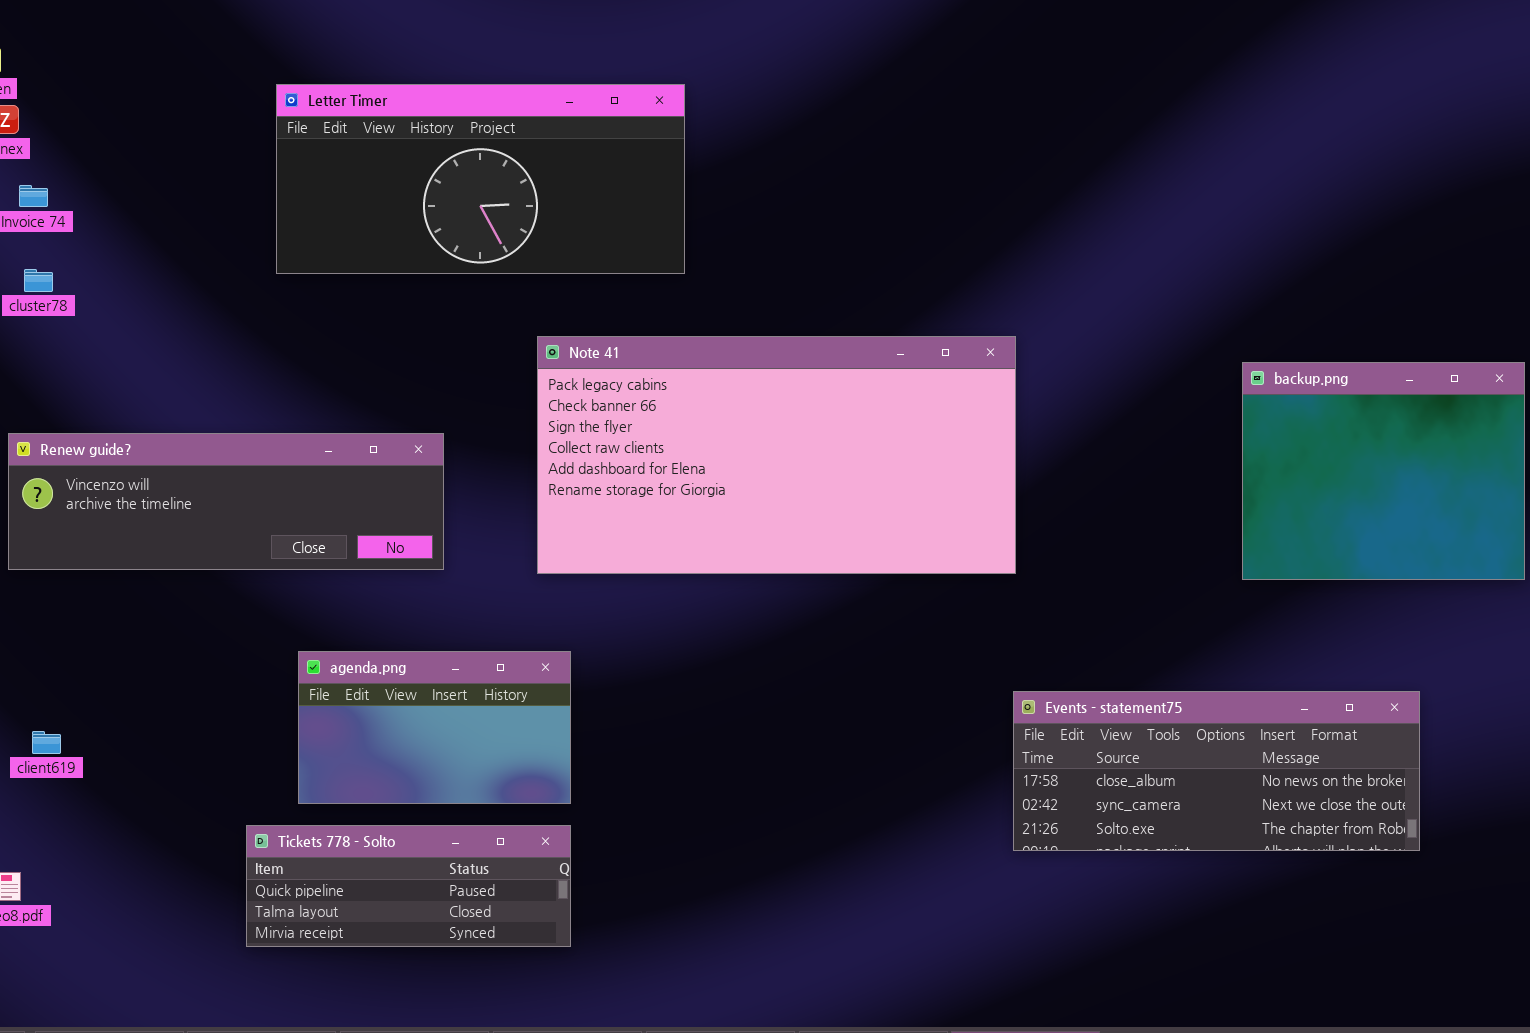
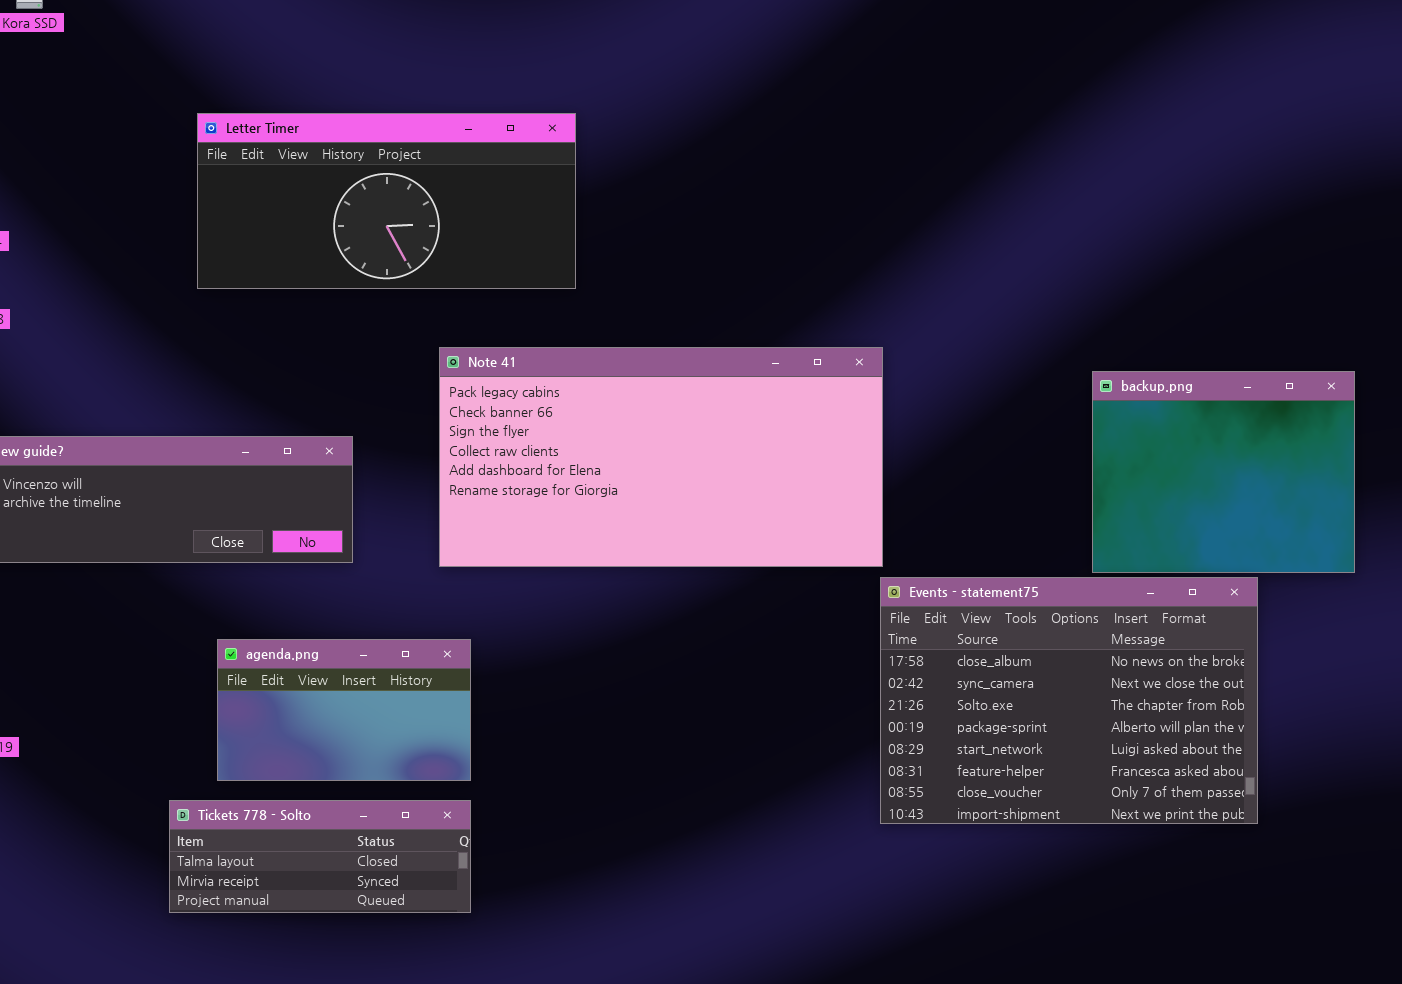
Events - statement75: [1013,691,1420,851] -> [880,577,1258,824], resized
Tickets 778 - Solto: [246,825,571,947] -> [169,800,471,913], scrolled down 1 row

